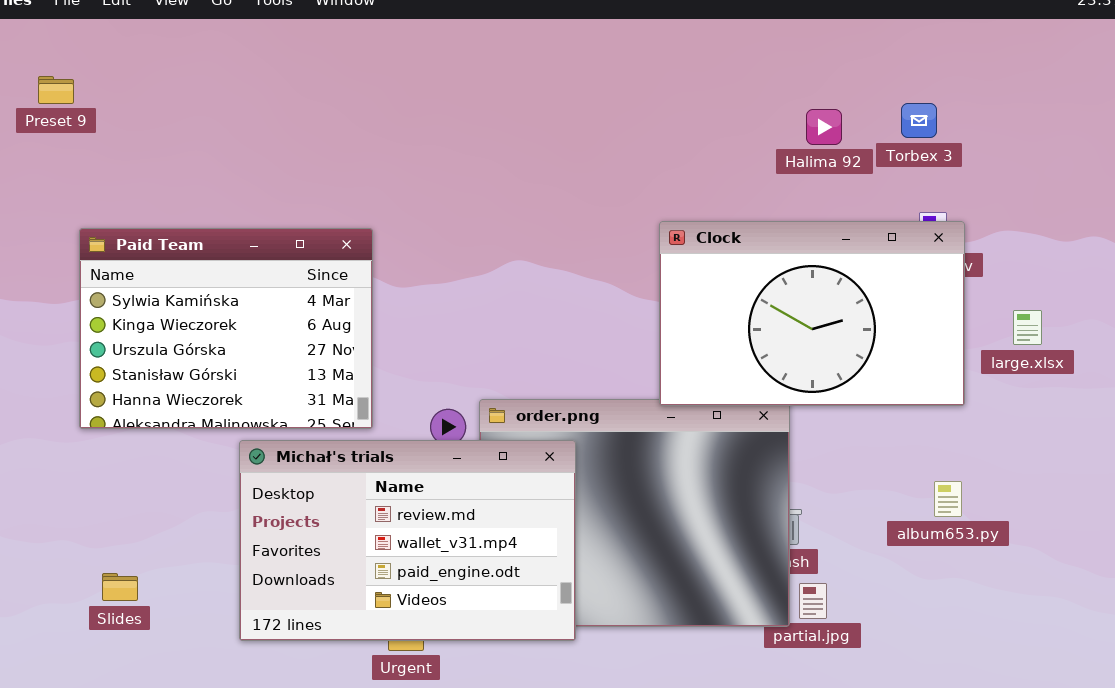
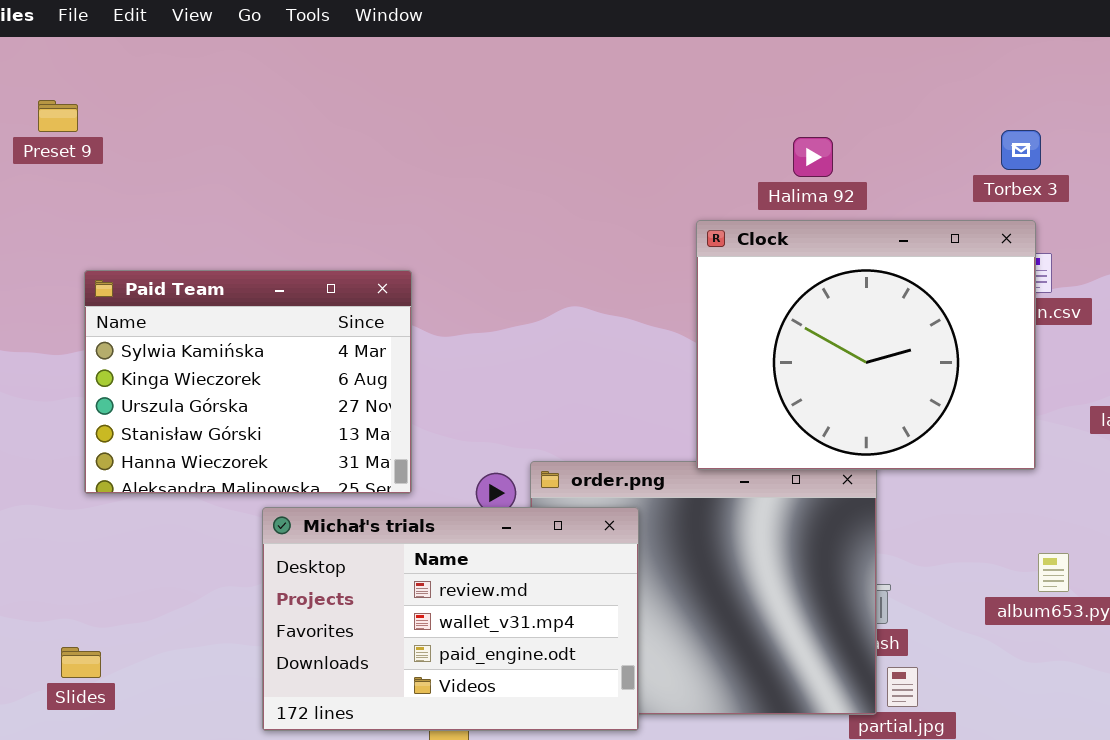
Halima 92: [806,109,842,145] -> [793,137,833,177], moved
Clock: [659,221,965,406] -> [696,220,1036,470], moved, resized
Slides: [102,573,138,601] -> [61,647,101,678], moved

